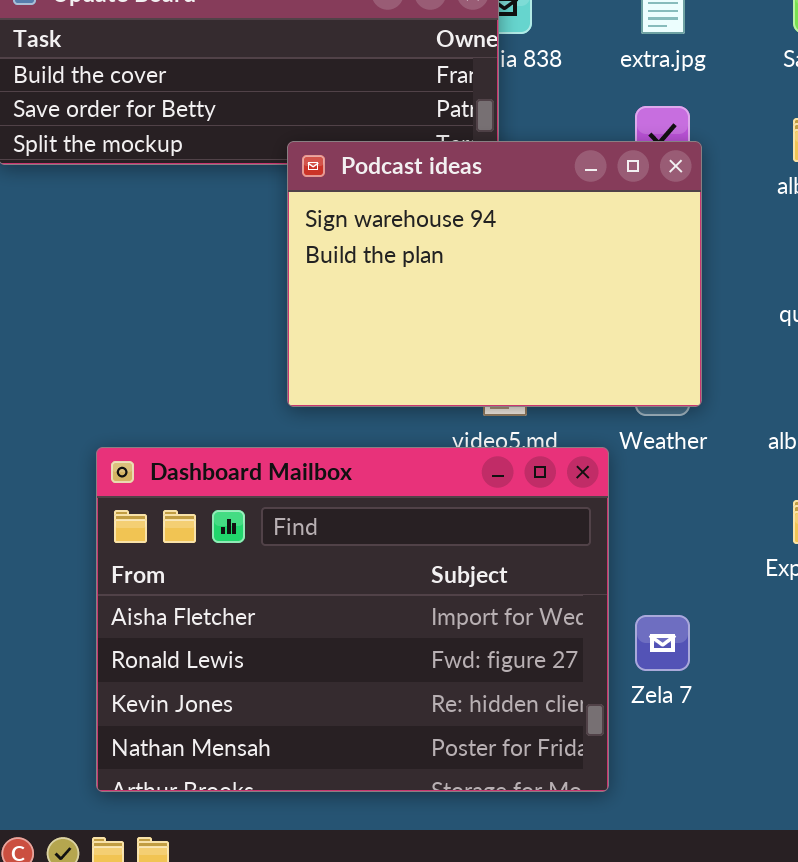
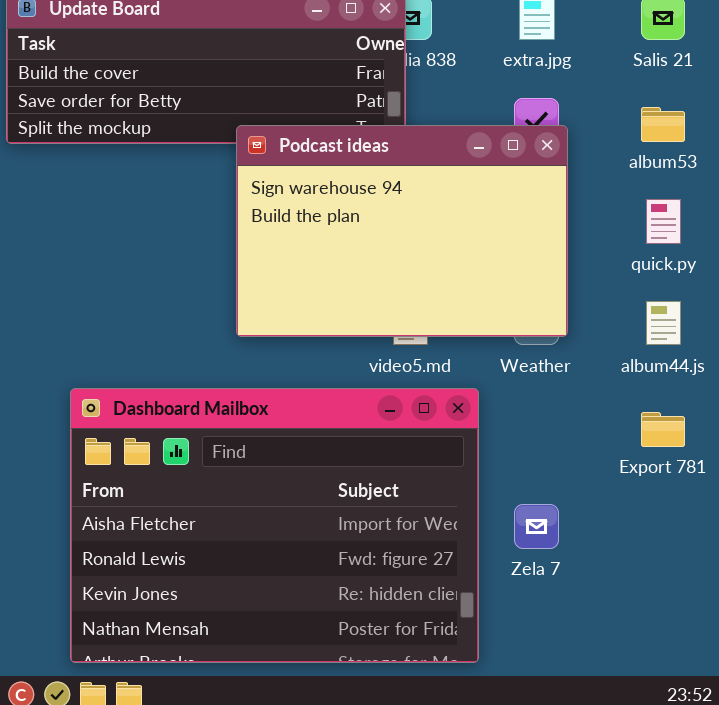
Dashboard Mailbox: [96,447,609,792] -> [70,388,479,663], moved

